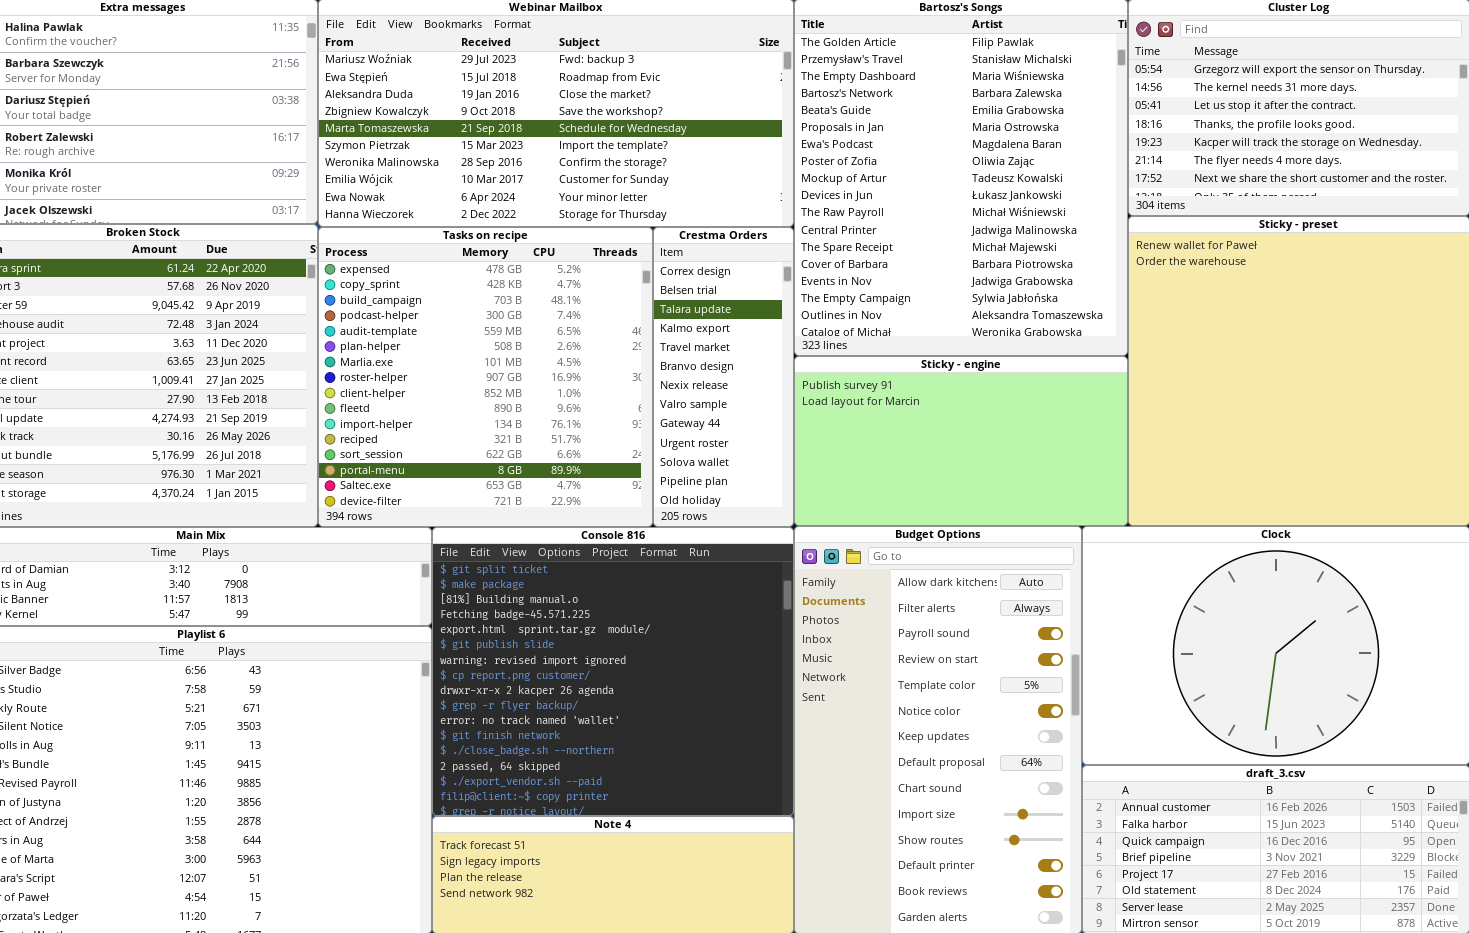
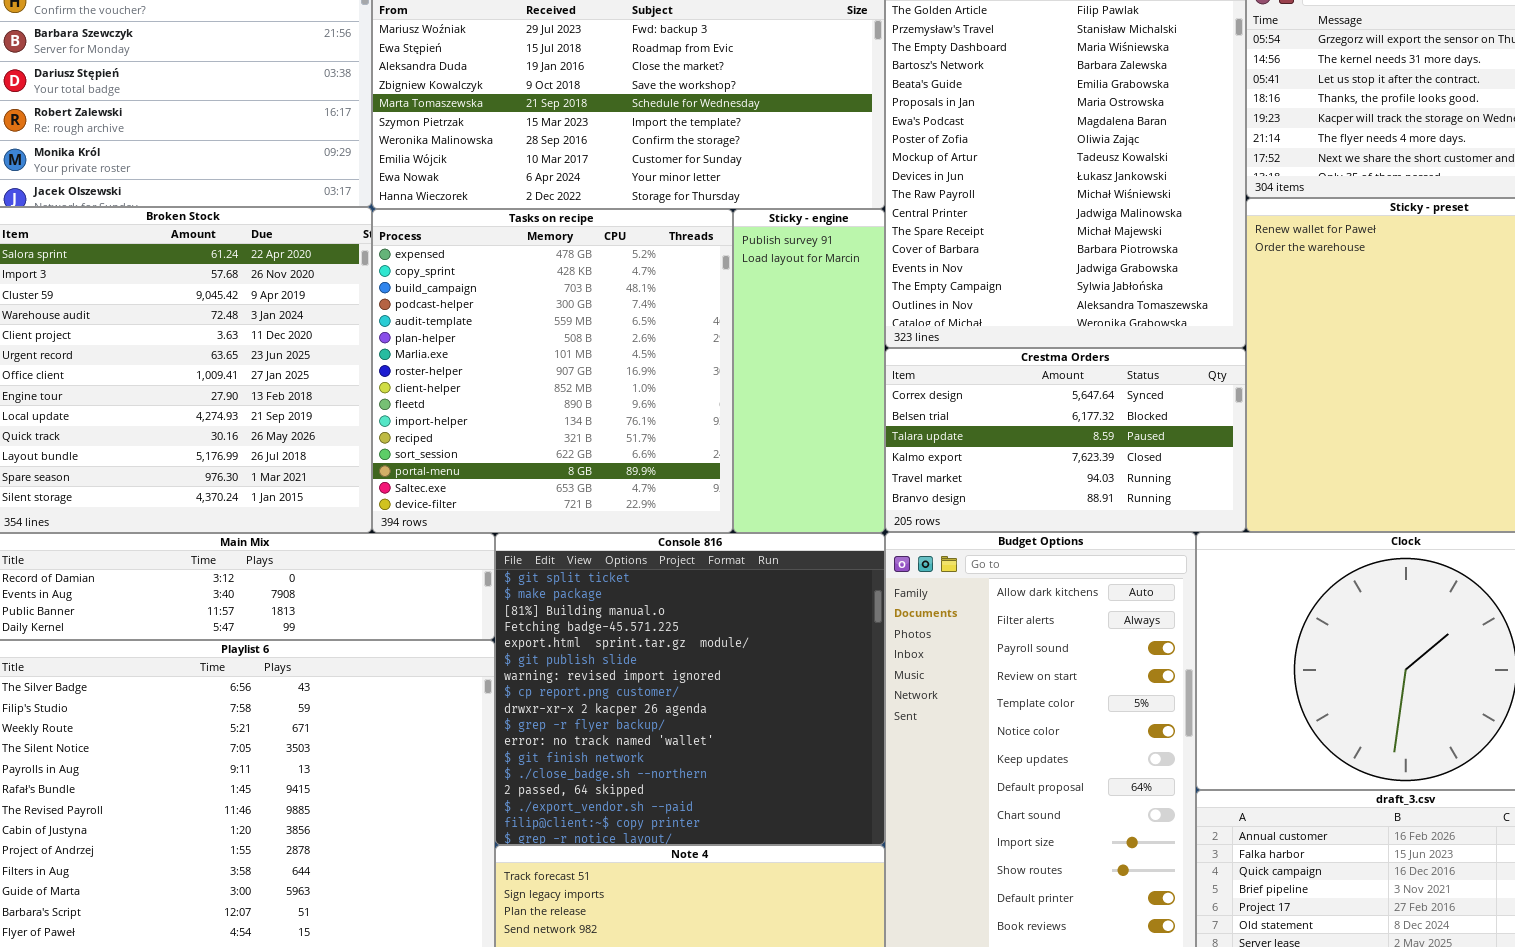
Crestma Orders: [653,227,794,527] -> [885,348,1246,532], moved, resized
Sticky - engine: [794,356,1128,526] -> [733,209,885,533], moved, resized

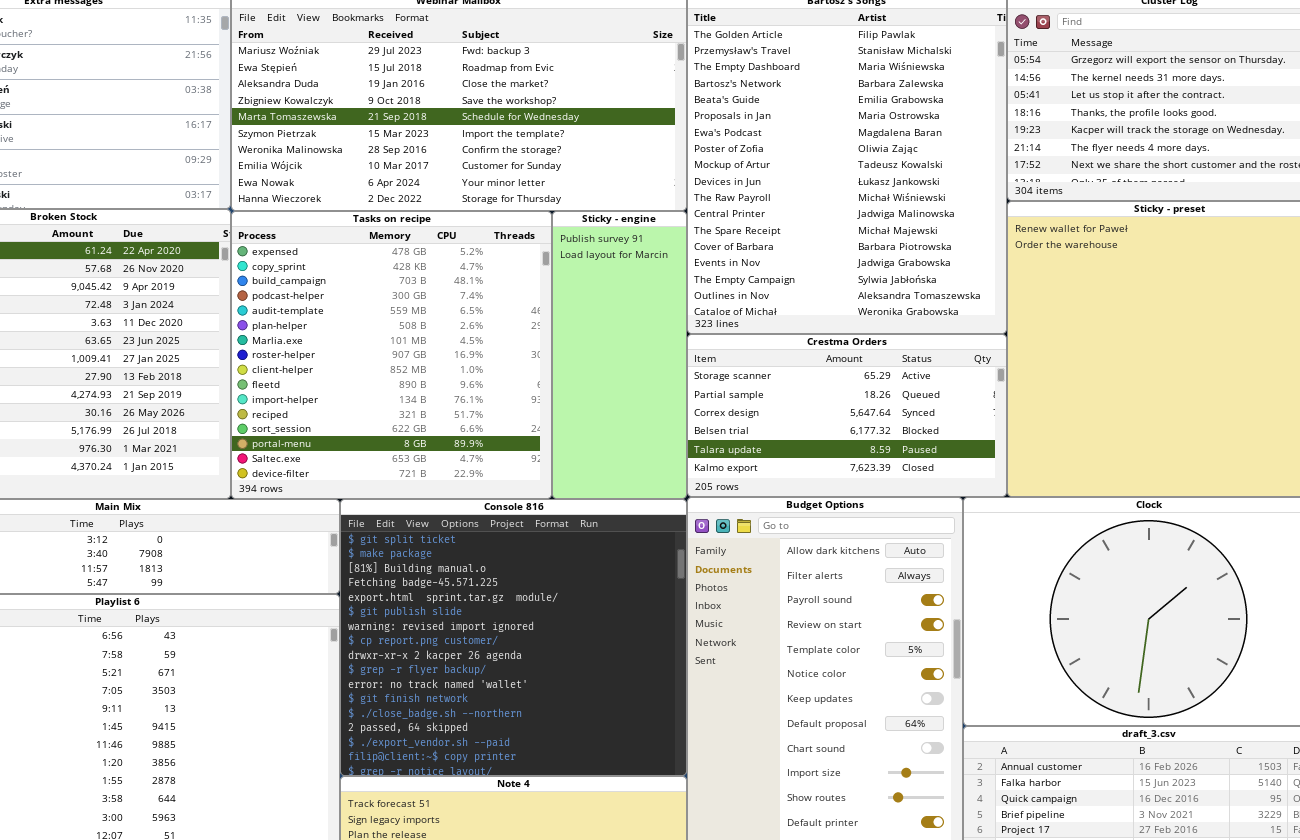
Crestma Orders: [885,348,1246,532] -> [687,334,1007,497], scrolled up 2 rows

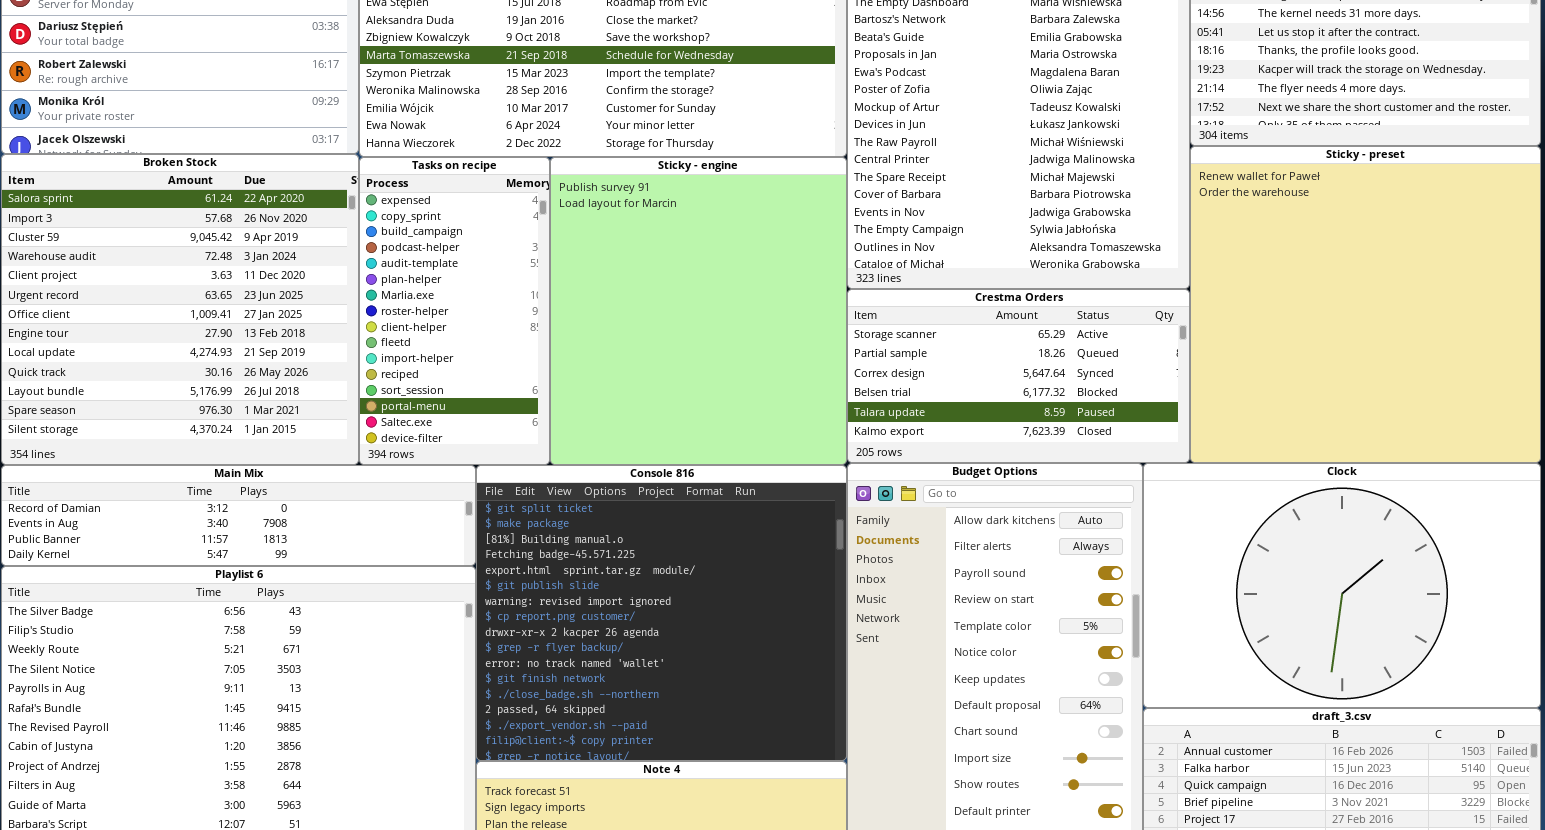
Tasks on recipe: [231,211,552,499] -> [359,157,550,465], resized
Sticky - engine: [552,211,687,499] -> [550,157,847,465], resized

